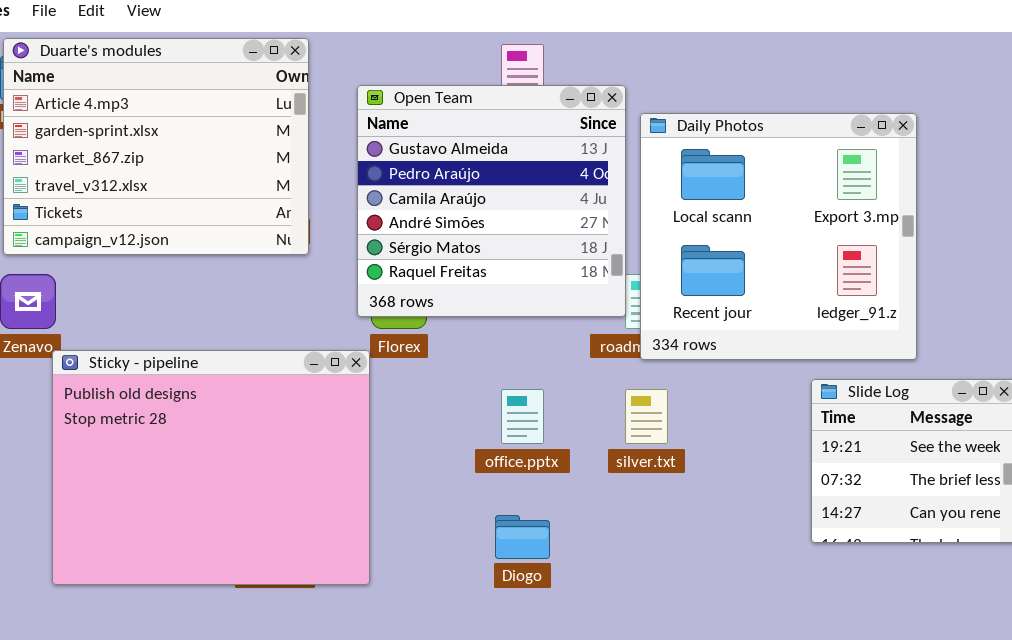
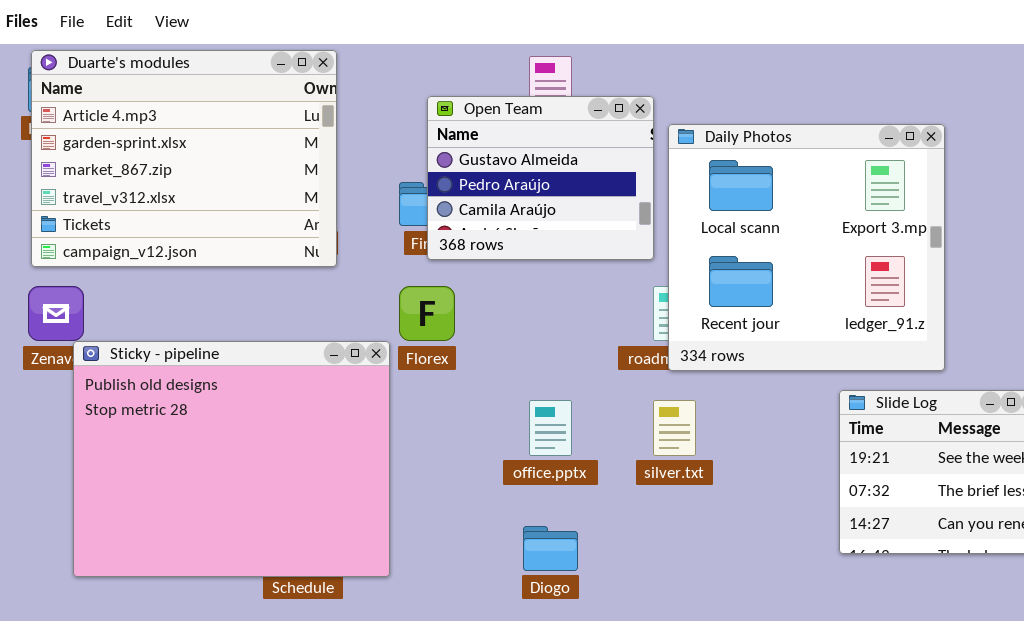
Open Team: [357,85,626,317] -> [427,96,654,260], resized
Sticky - pipeline: [52,350,370,585] -> [73,341,390,577], moved

